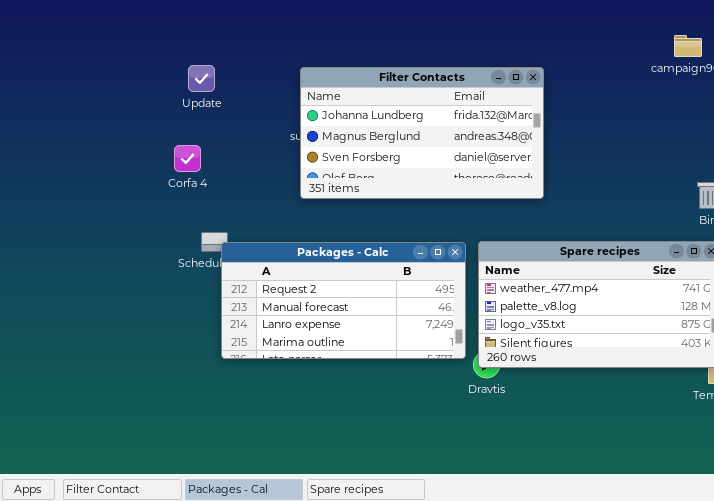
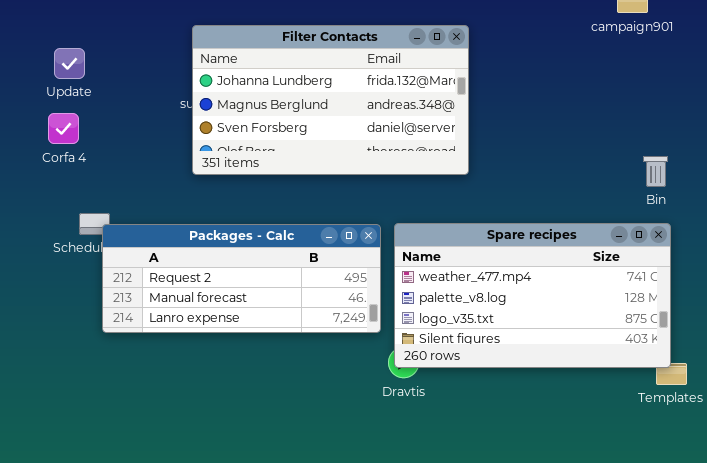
Update: [188,65,215,92] -> [54,48,85,79], moved
Packages - Calc: [221,242,466,359] -> [102,224,381,333], resized

